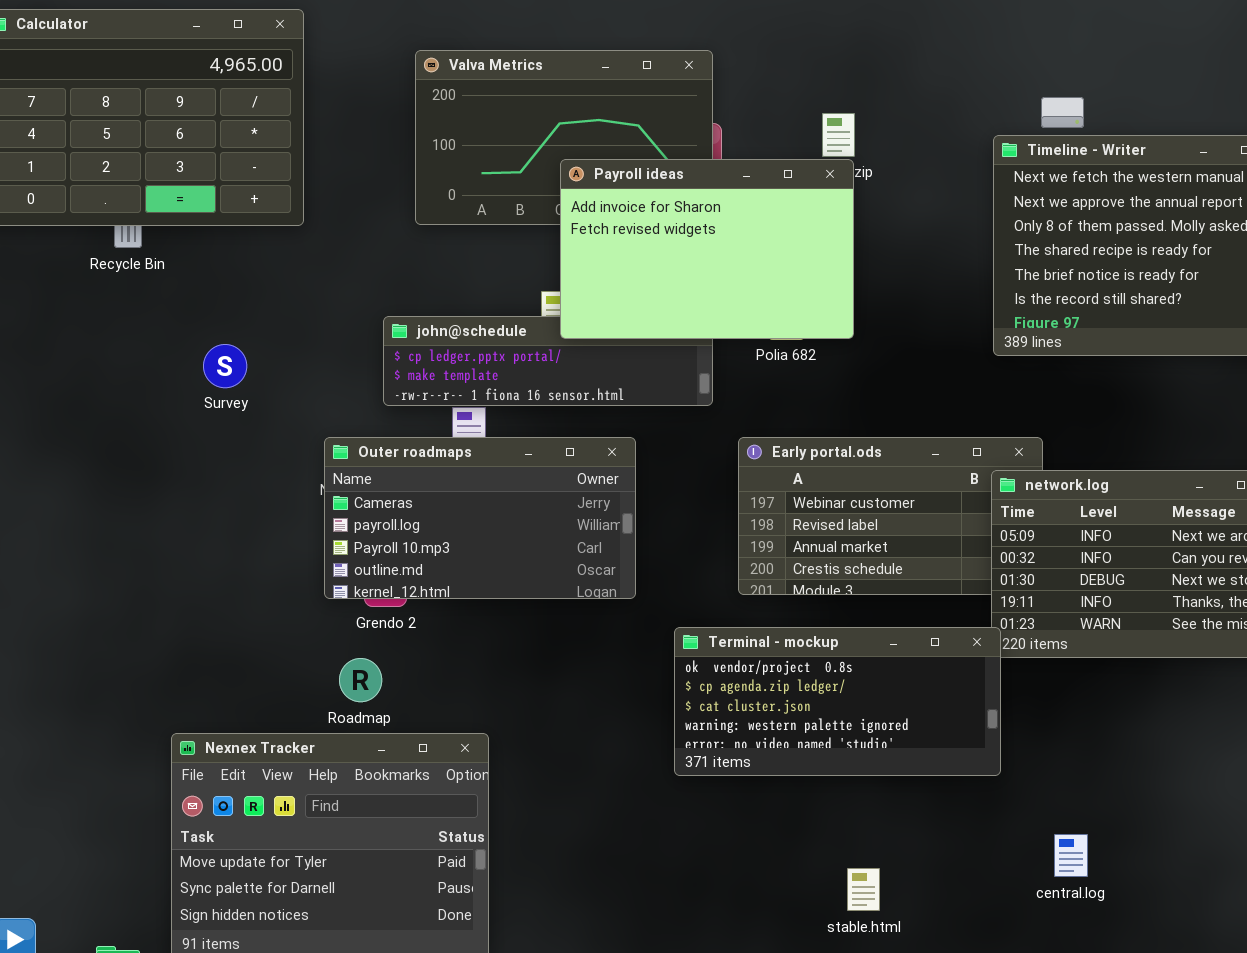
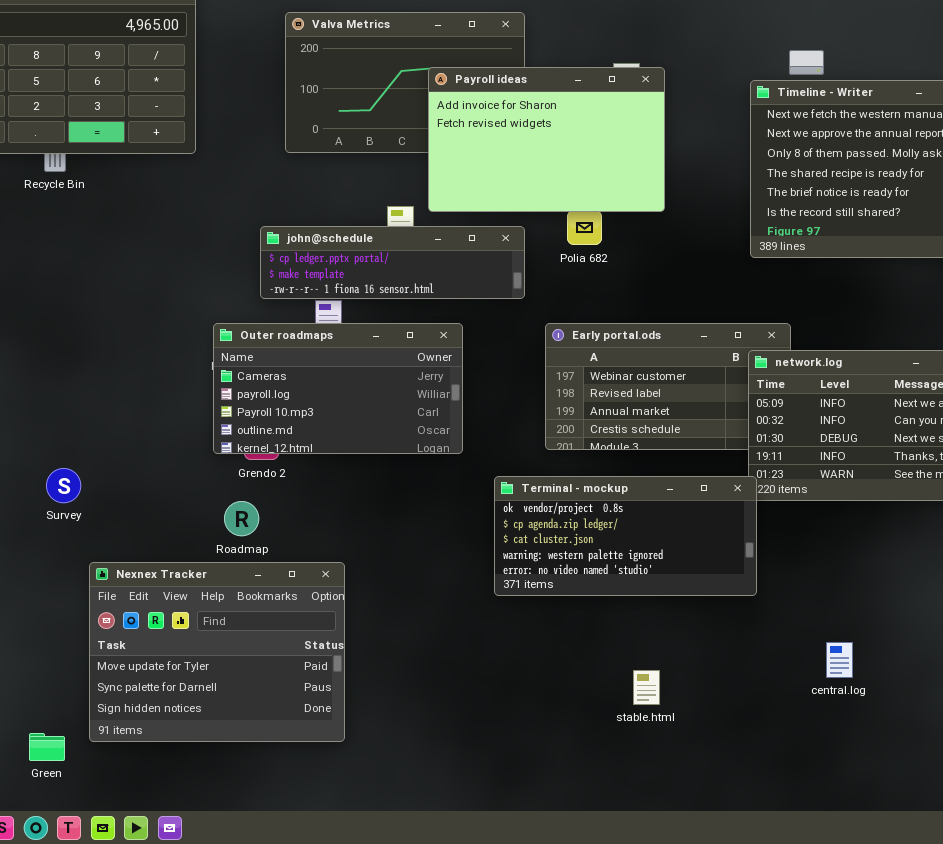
Payroll ideas: [560,159,854,339] -> [428,67,665,212], moved
Survey: [203,344,247,388] -> [46,468,81,503], moved
central.log: [1054,834,1088,877] -> [826,642,853,678], moved

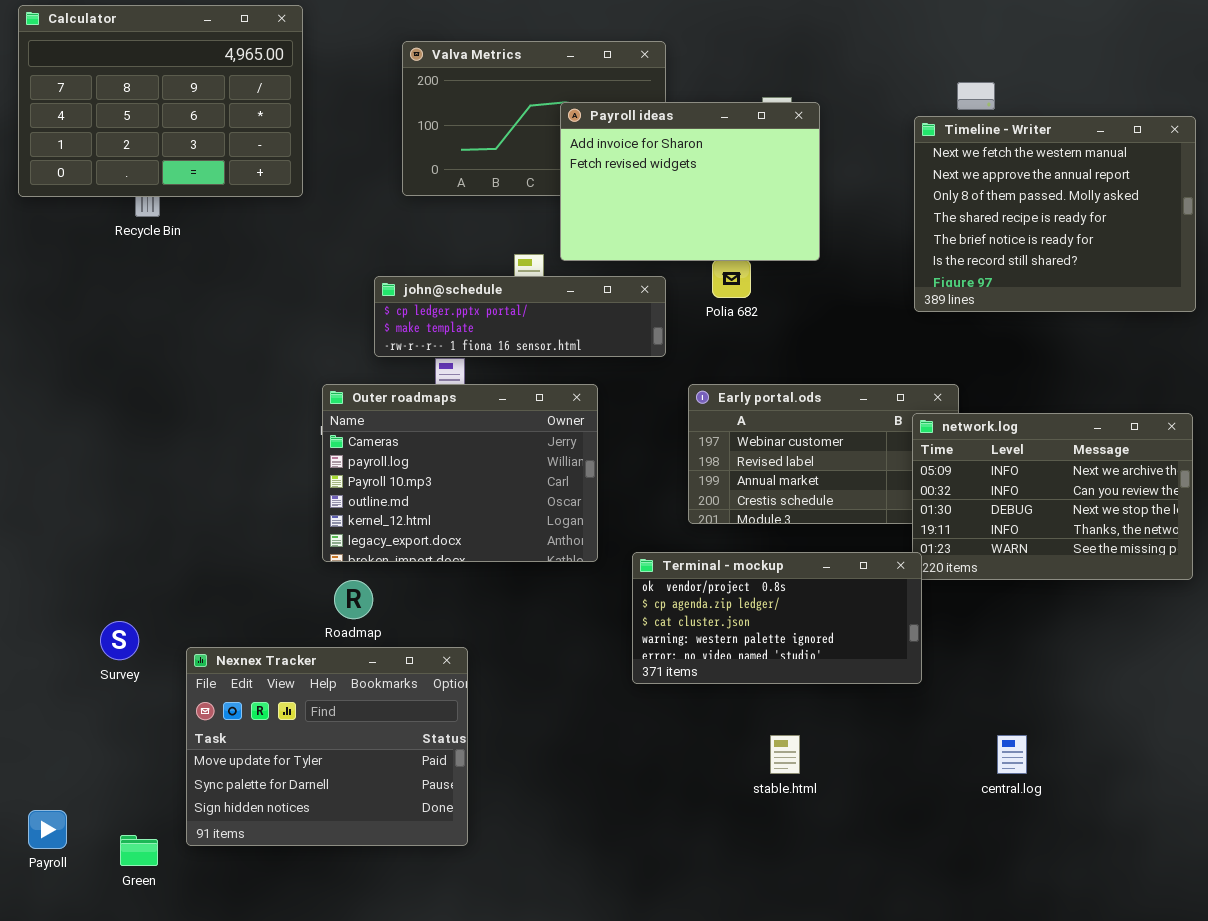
Outer roadmaps: [213,323,463,454] -> [322,384,598,562], resized
Survey: [46,468,81,503] -> [100,621,139,660], moved
stable.html: [633,670,660,705] -> [770,735,800,774], moved

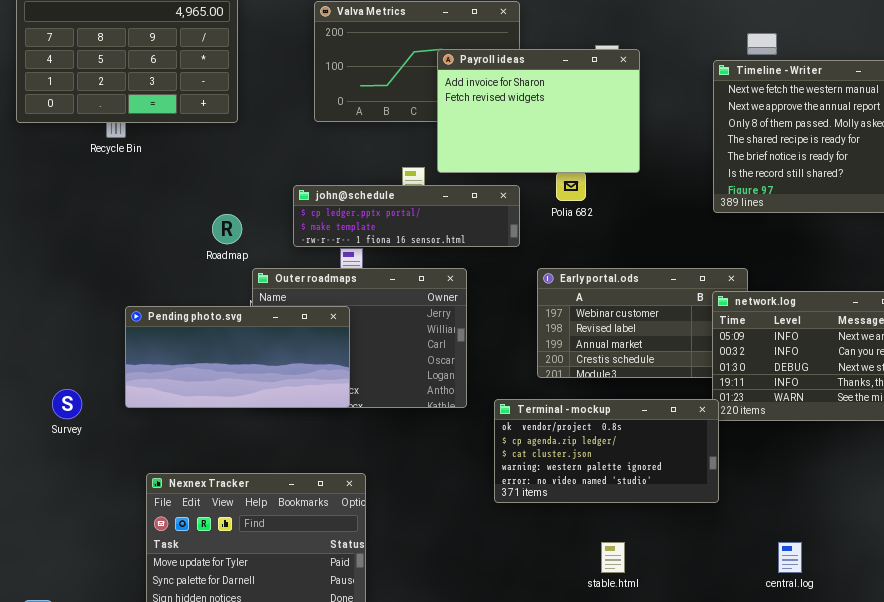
Pending photo.svg: none -> [125,306,350,408], opened
Roadmap: [334,580,373,619] -> [212,214,242,244], moved
Survey: [100,621,139,660] -> [52,389,82,419], moved

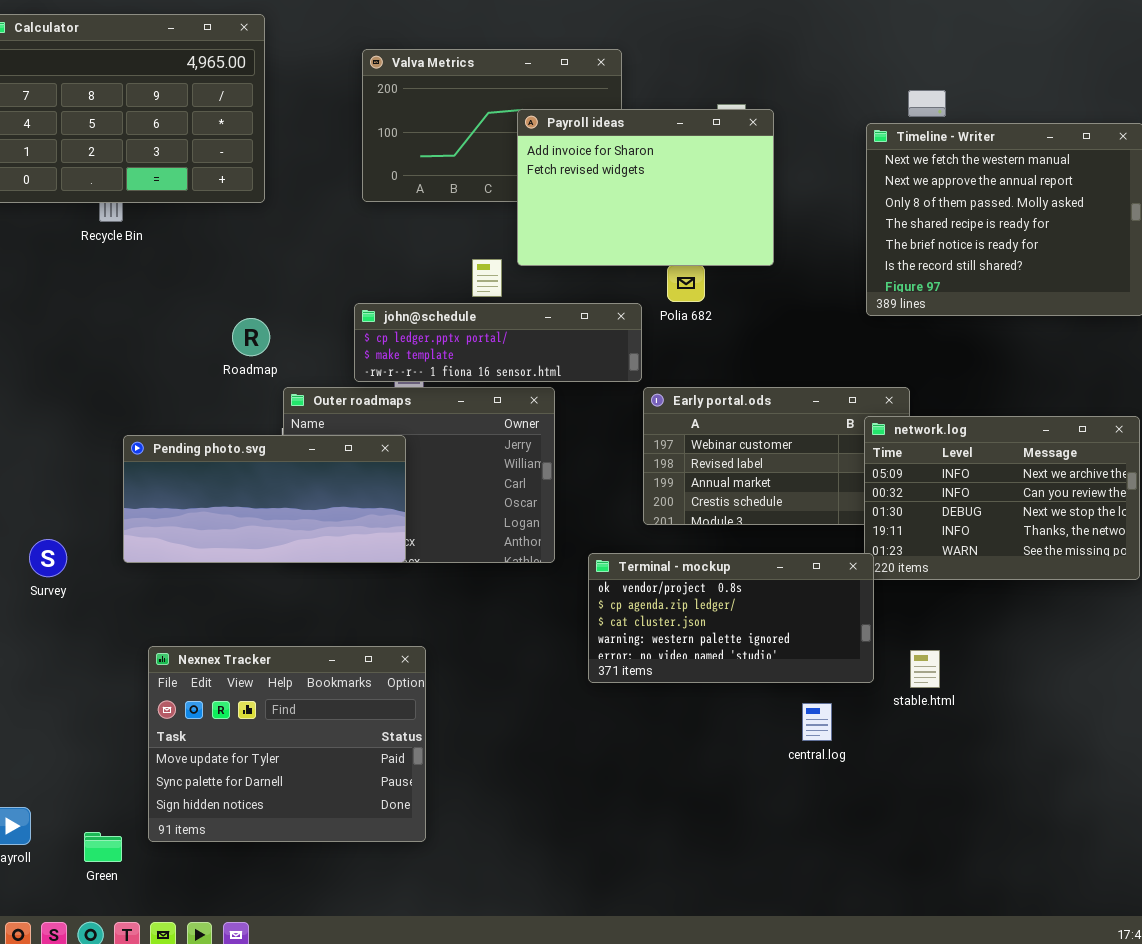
john@schedule: [293,185,520,247] -> [354,303,642,382], moved
stable.html: [601,542,625,573] -> [910,650,940,688], moved
central.log: [778,542,802,573] -> [802,703,832,741], moved

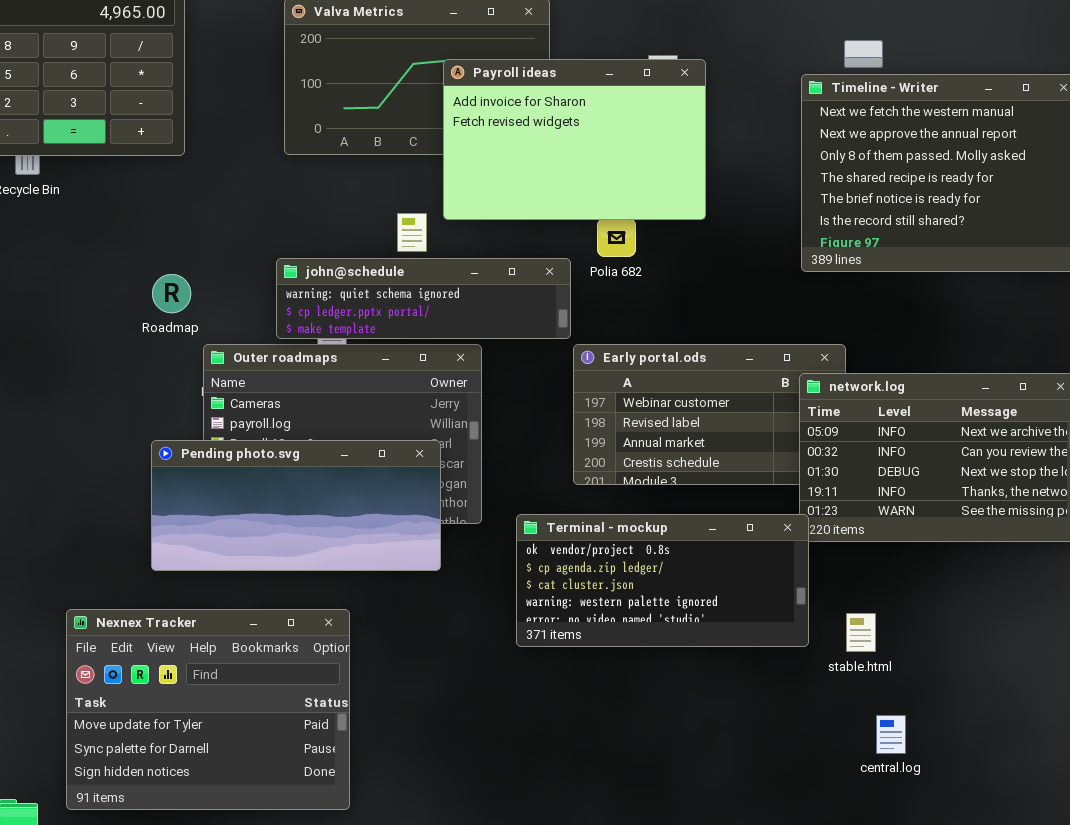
john@schedule: [354,303,642,382] -> [276,258,571,339], scrolled up 1 row
Pending photo.svg: [123,435,406,563] -> [151,440,441,571], moved
central.log: [802,703,832,741] -> [876,715,906,754], moved

